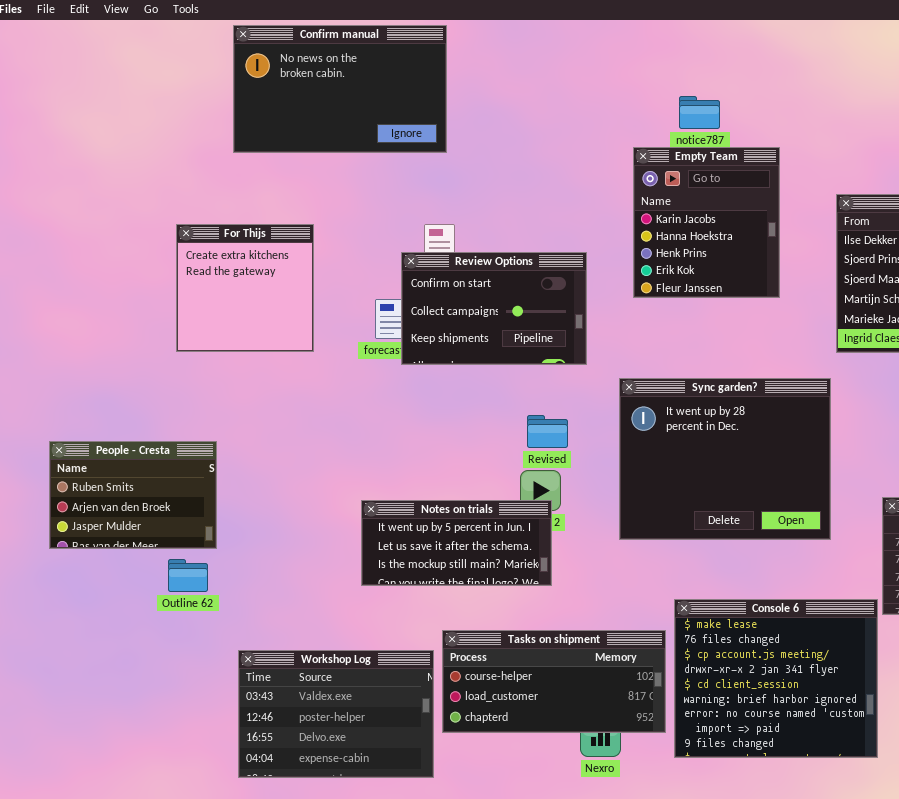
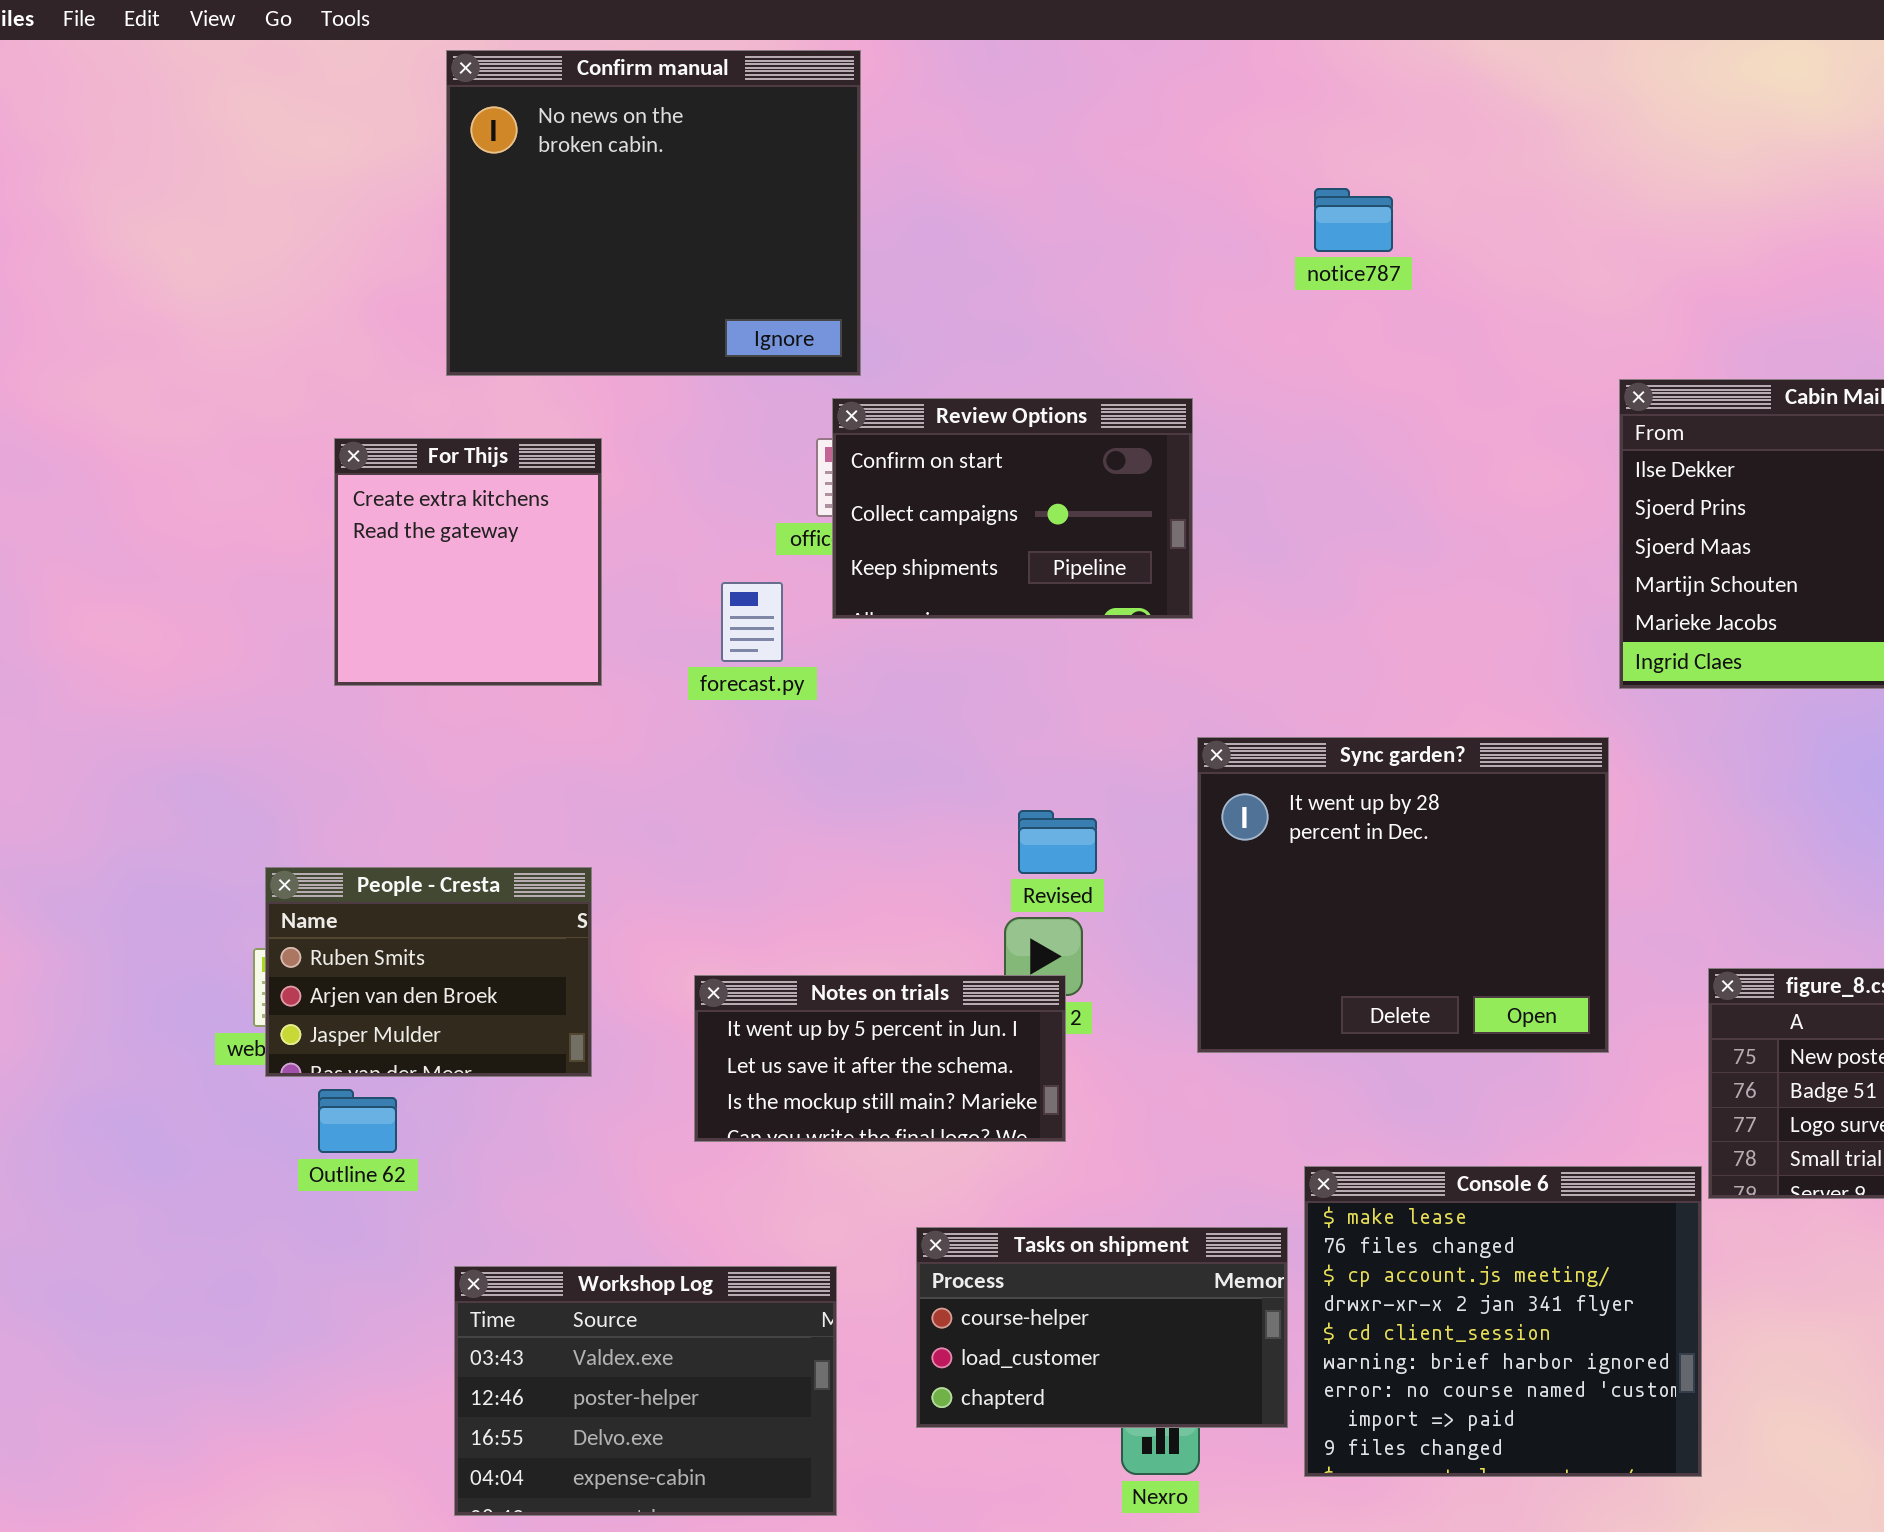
Confirm manual: [233,25,447,153] -> [446,50,861,376], resized
Empty Team: [633,147,780,298] -> none, closed
Review Options: [401,252,587,365] -> [832,398,1193,619], moved
People - Cresta: [49,441,217,549] -> [265,867,592,1077], moved
Tasks on shipment: [442,630,666,733] -> [916,1227,1288,1428], resized

